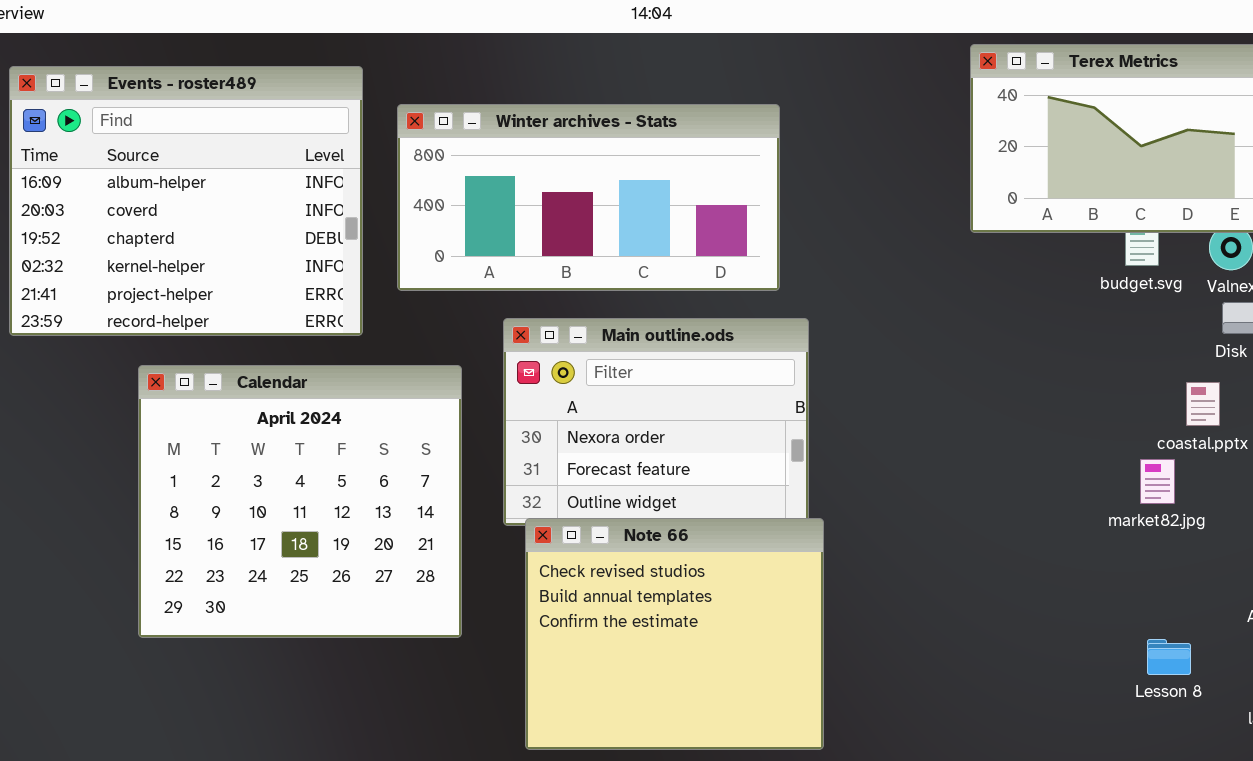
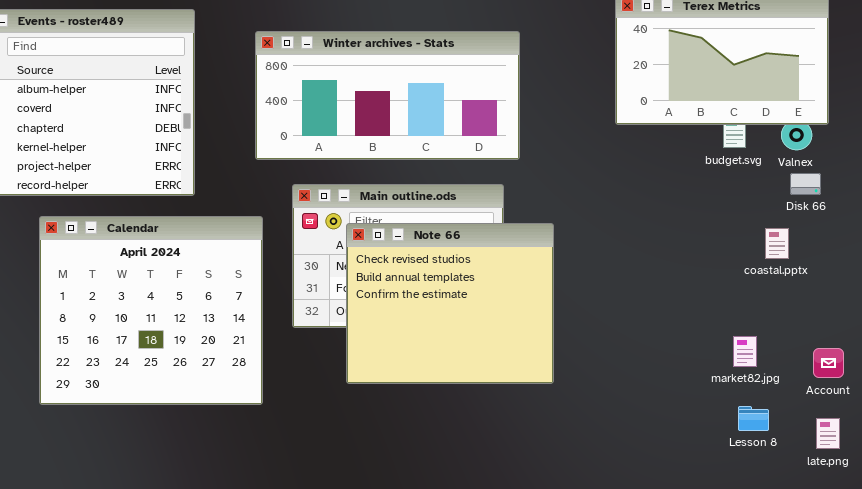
Winter archives - Stats: [397,104,780,291] -> [255,31,520,160], moved
market82.jpg: [1140,459,1175,504] -> [733,336,757,367], moved
Note 66: [525,518,824,750] -> [346,223,554,384], moved

